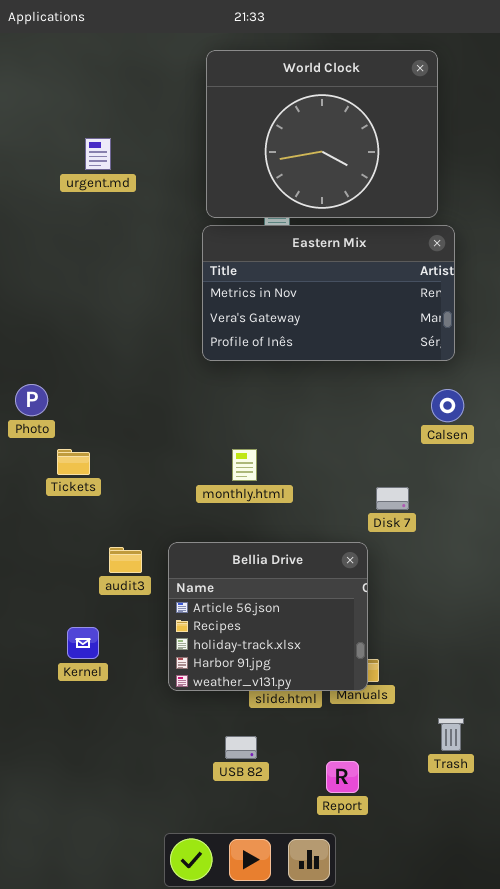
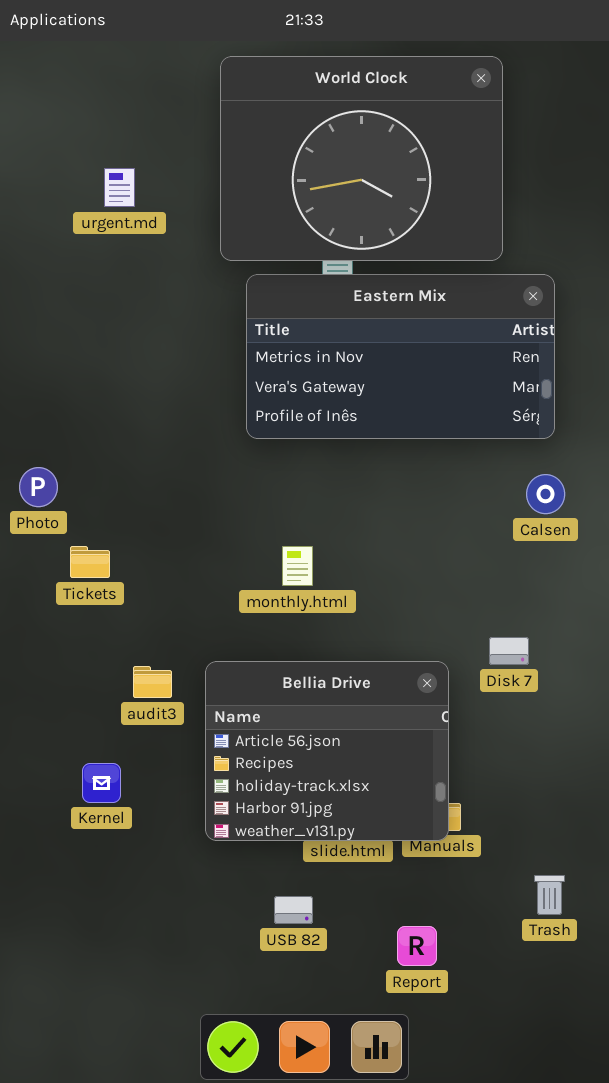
World Clock: [206,50,438,218] -> [220,56,503,261], moved
Disk 7: [376,487,409,510] -> [489,637,529,665], moved

